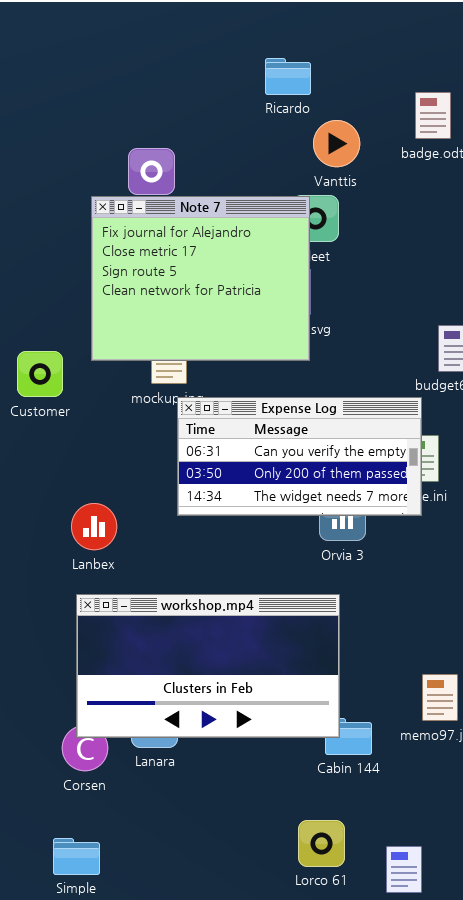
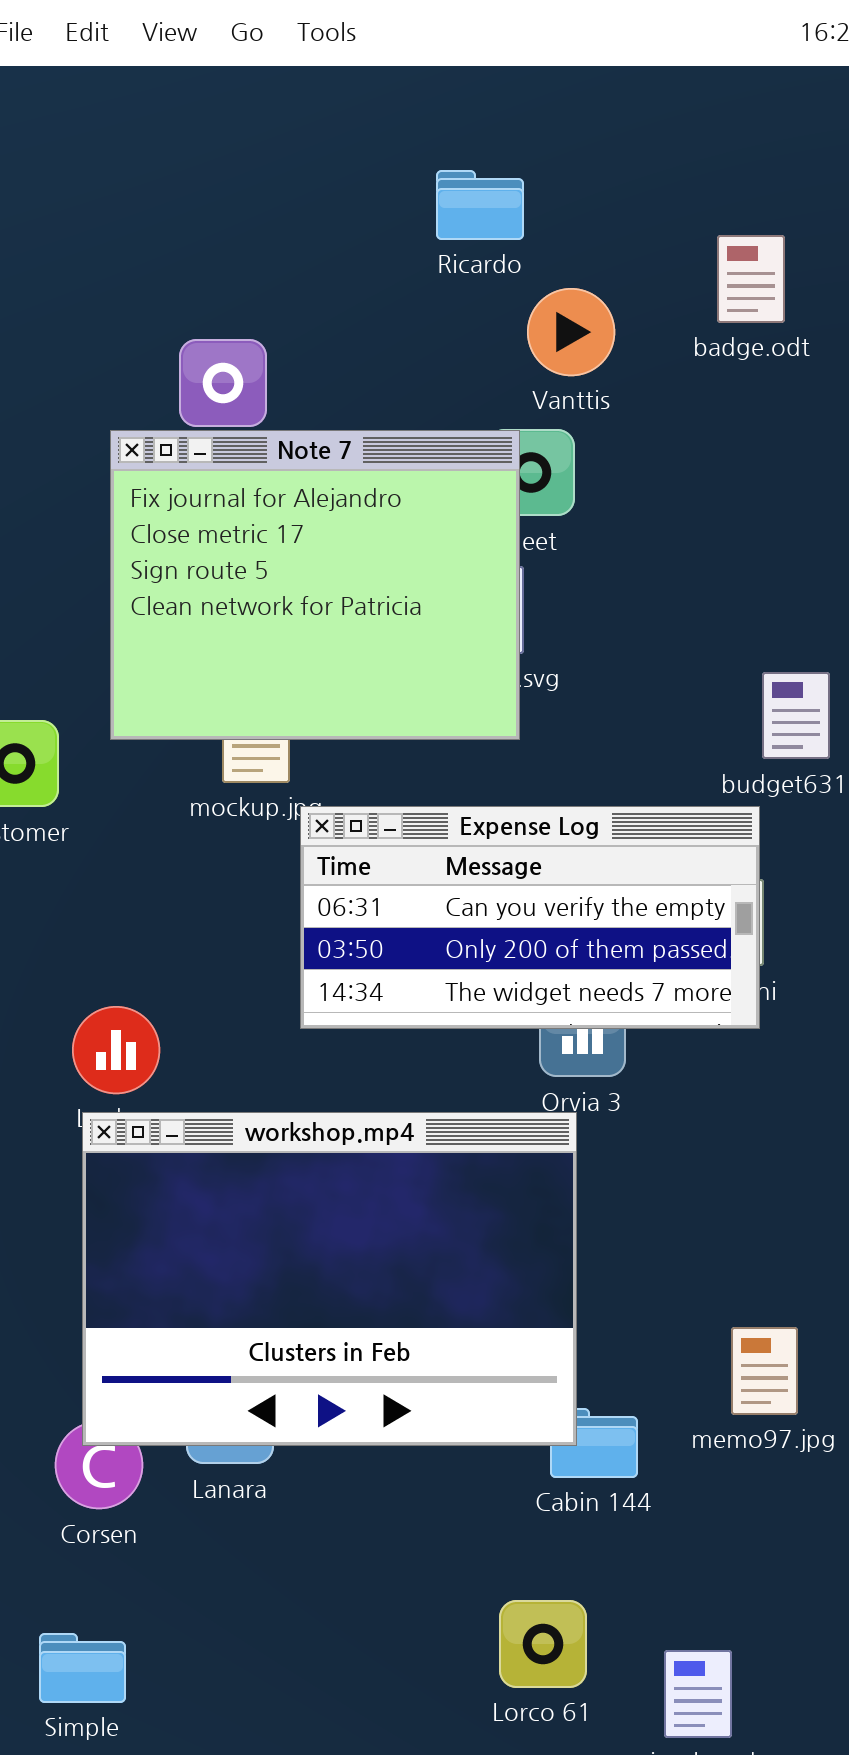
Expense Log: [177,397,422,516] -> [300,806,760,1029], moved
workshop.mp4: [76,594,340,738] -> [82,1112,577,1446], resized

